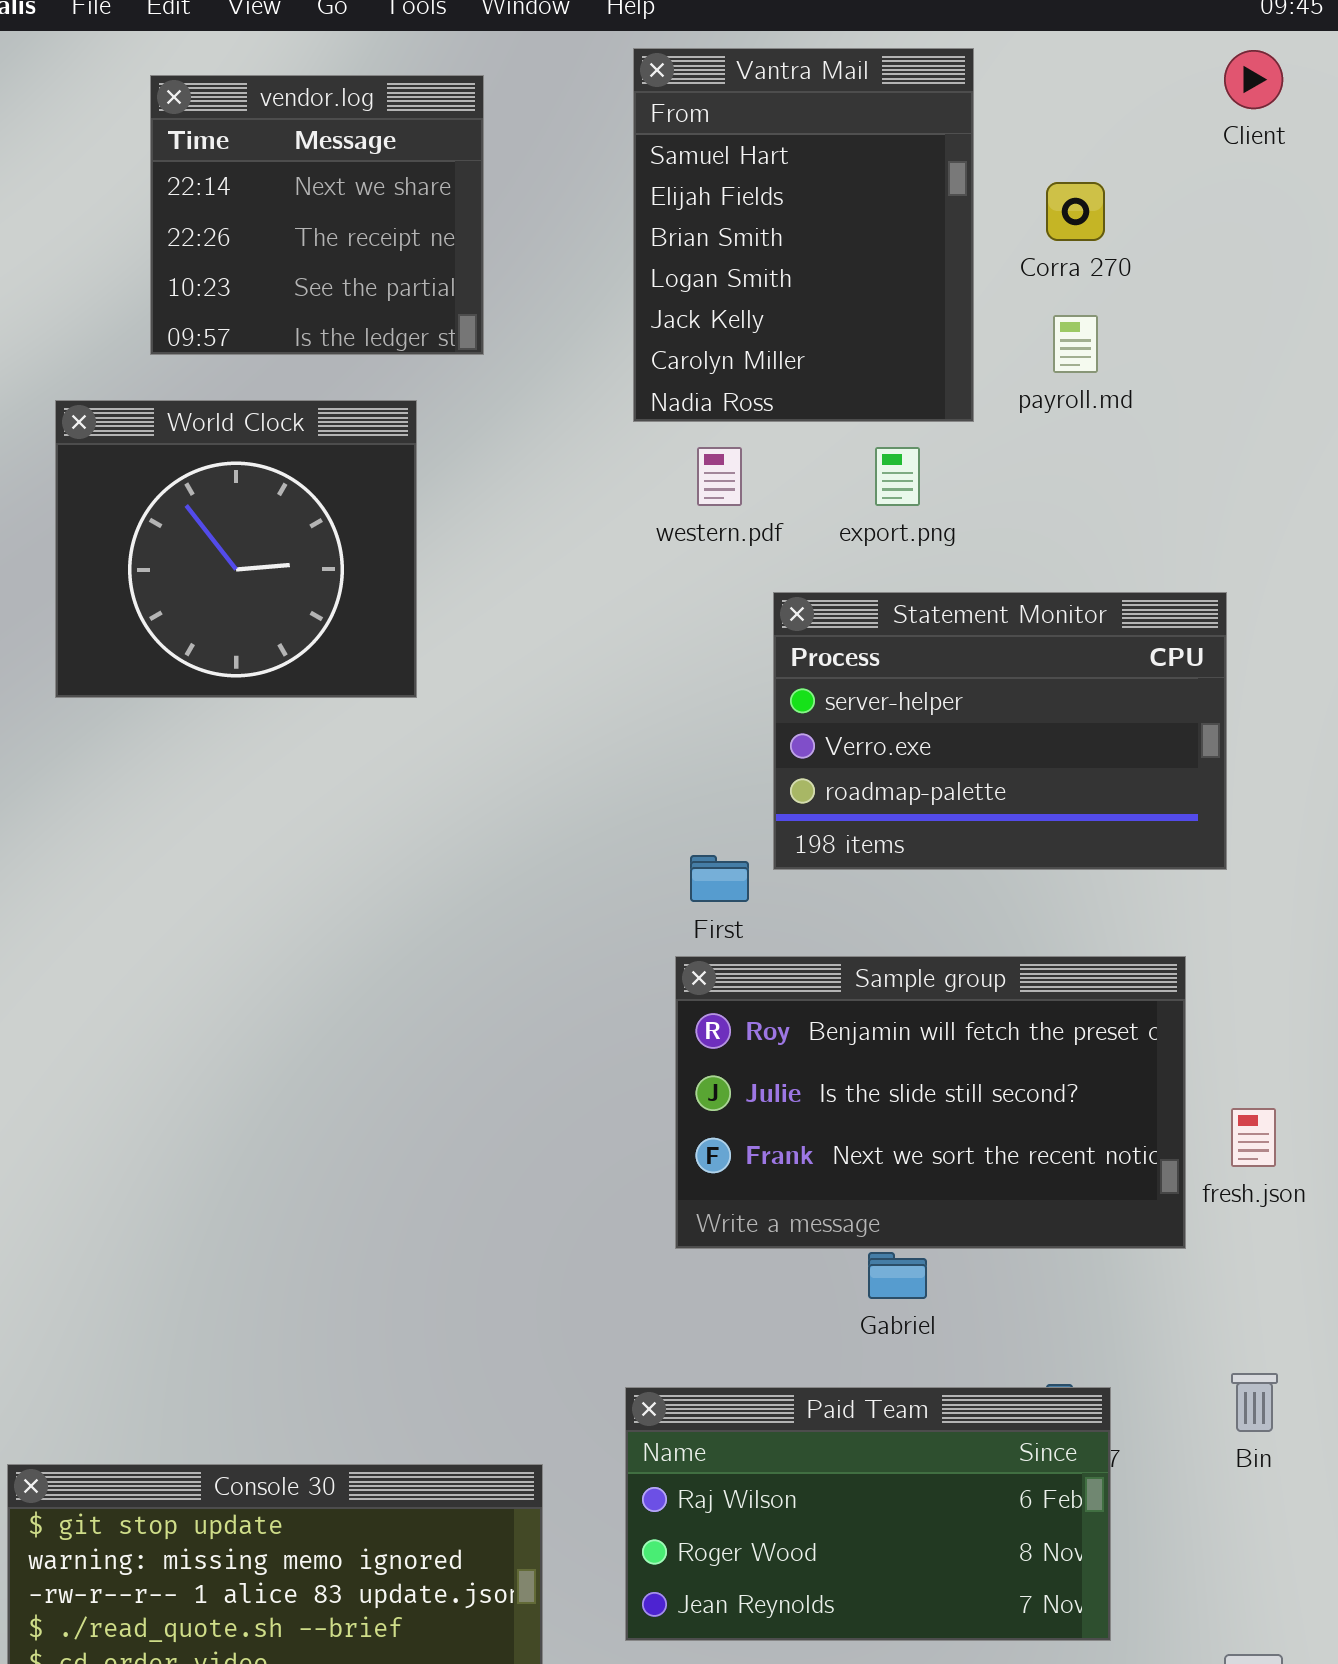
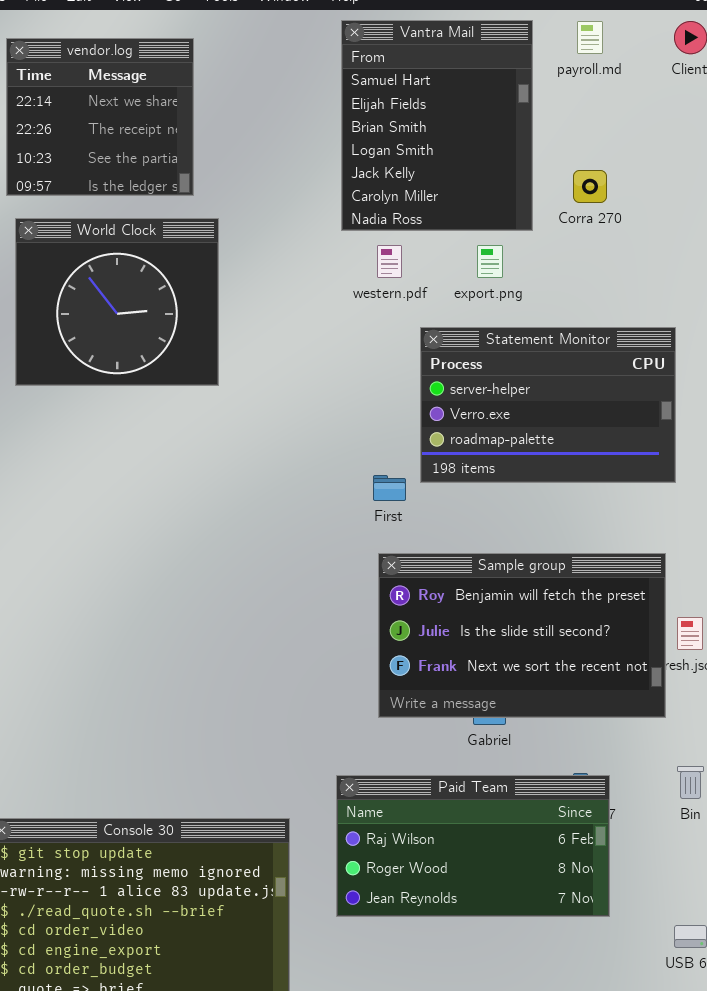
vendor.log: [150,75,484,355] -> [6,38,194,196], moved
Corra 270: [1046,182,1105,241] -> [573,170,607,203], moved
payroll.md: [1053,315,1098,373] -> [577,21,603,54], moved
Sample group: [675,956,1186,1249] -> [378,553,666,718], moved

